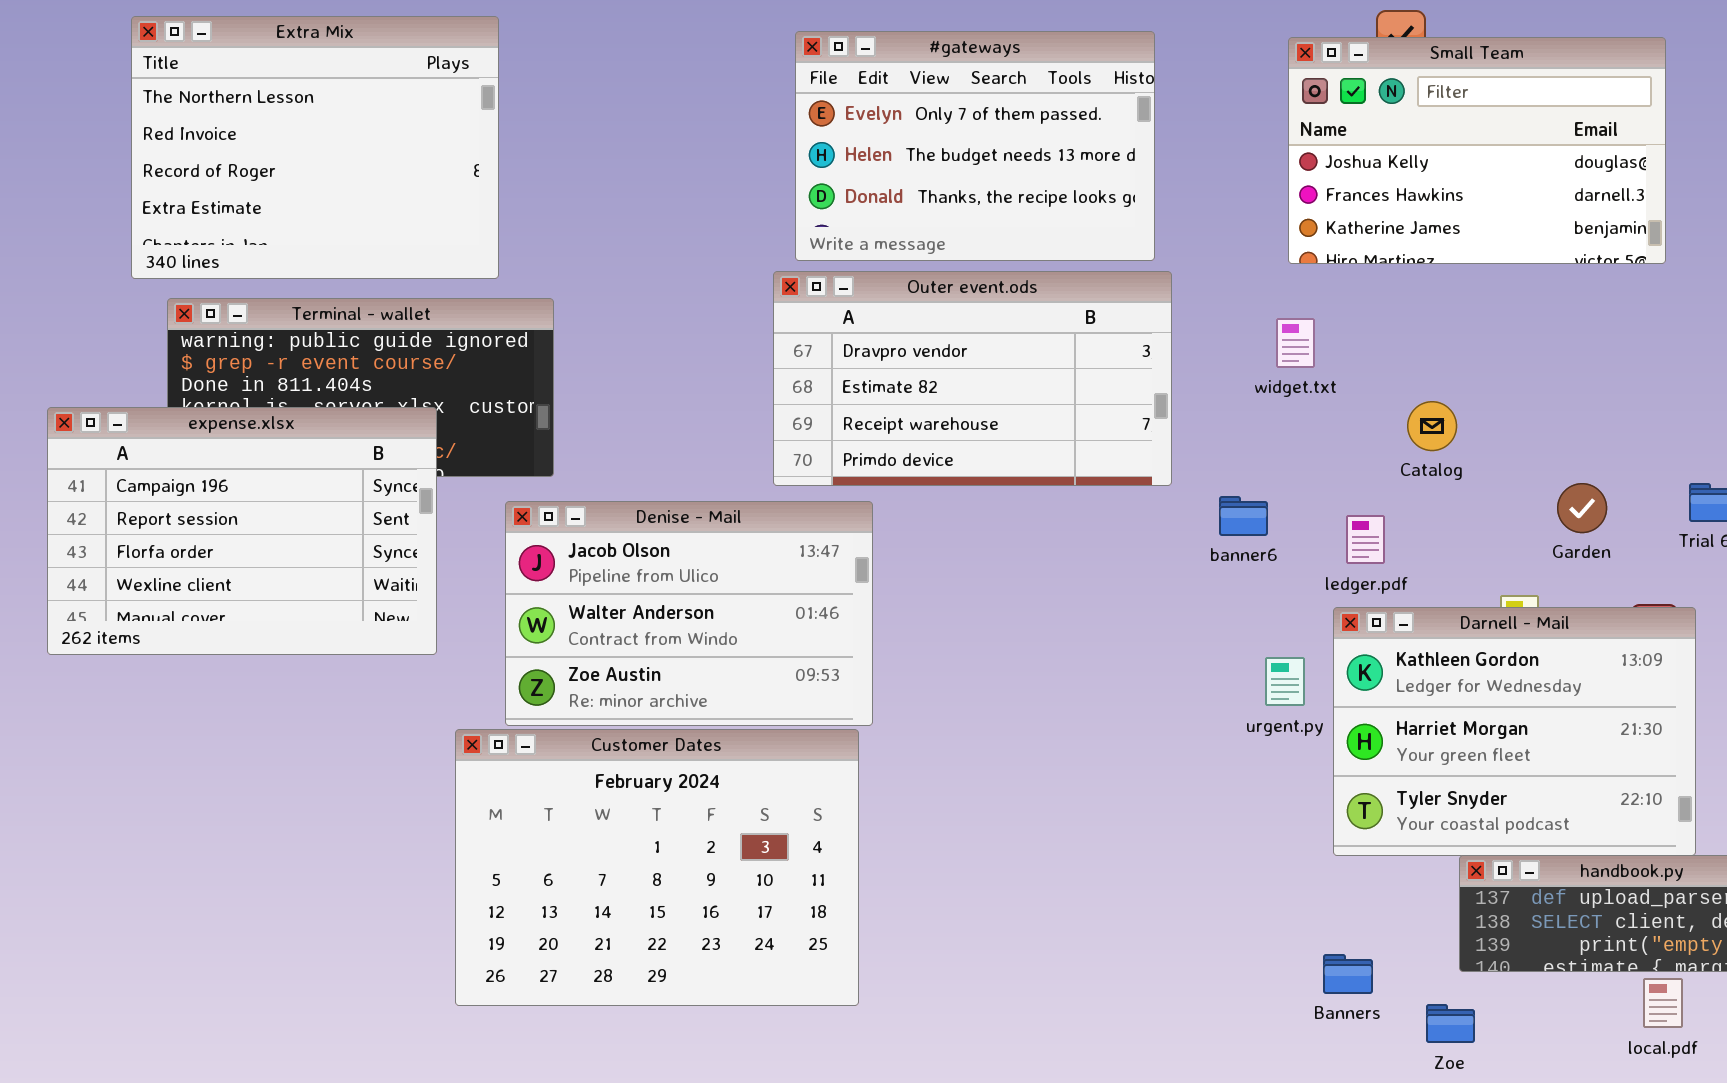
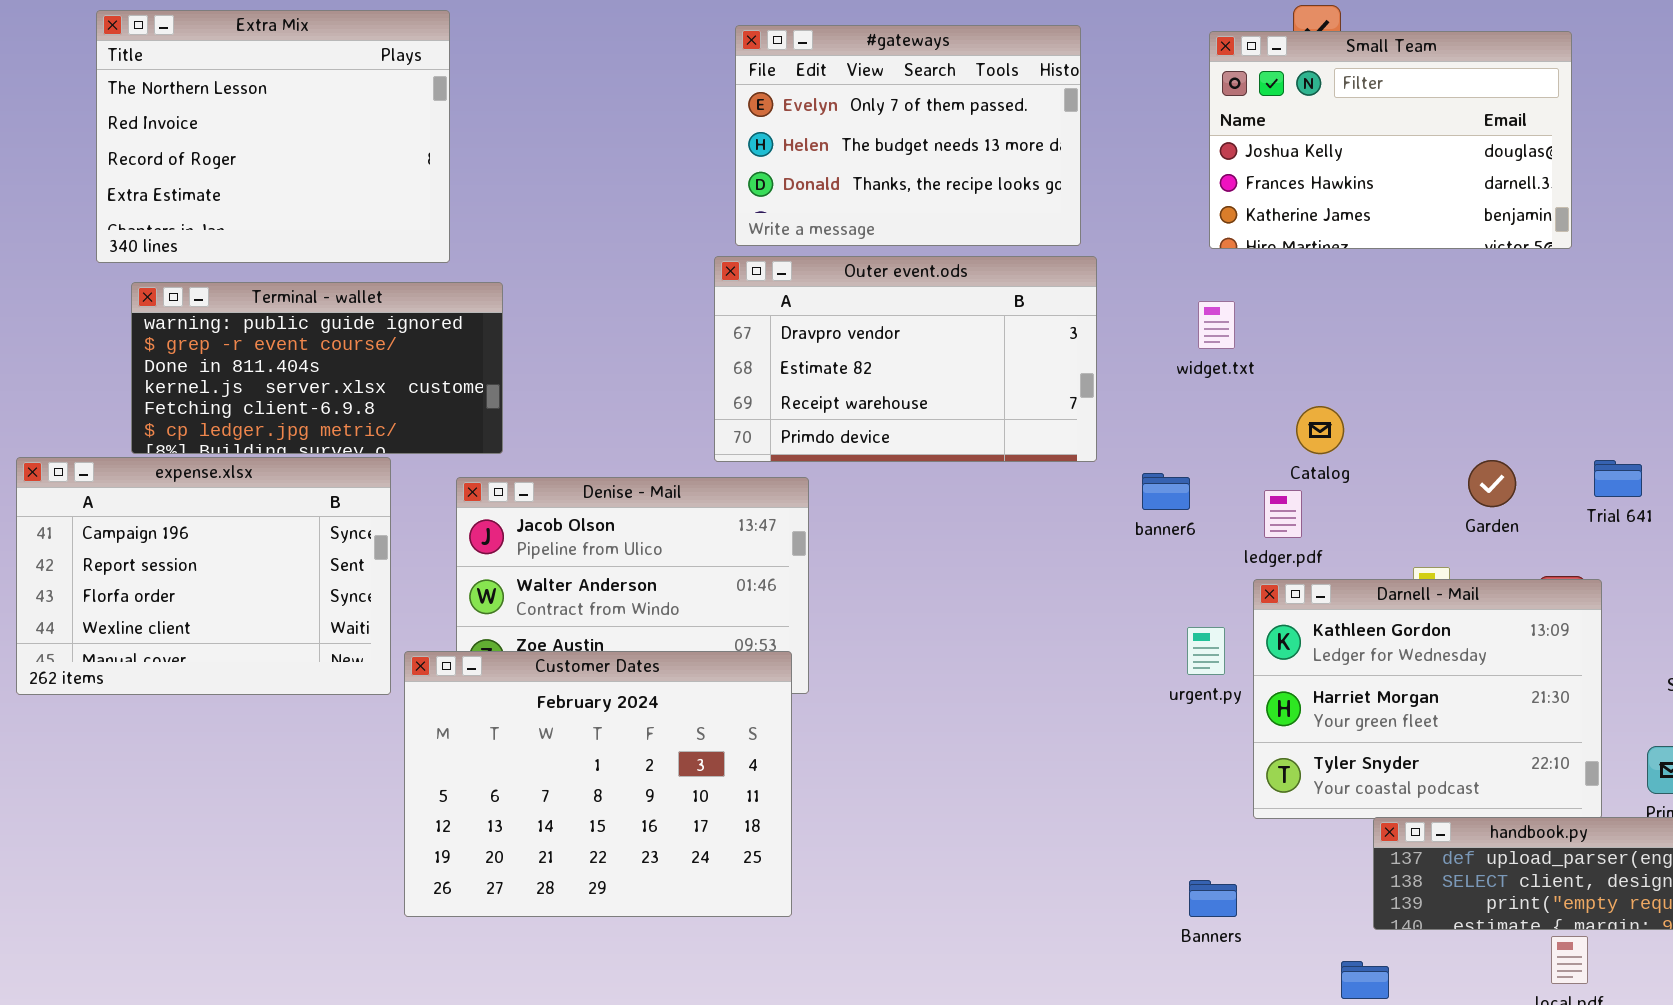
Catalog: [1407,401,1457,451] -> [1296,406,1344,454], moved
expense.xlsx: [47,407,437,655] -> [16,457,391,695], moved
Customer Dates: [455,729,859,1006] -> [404,651,792,917], moved
Banners: [1323,954,1373,994] -> [1189,880,1237,917], moved

